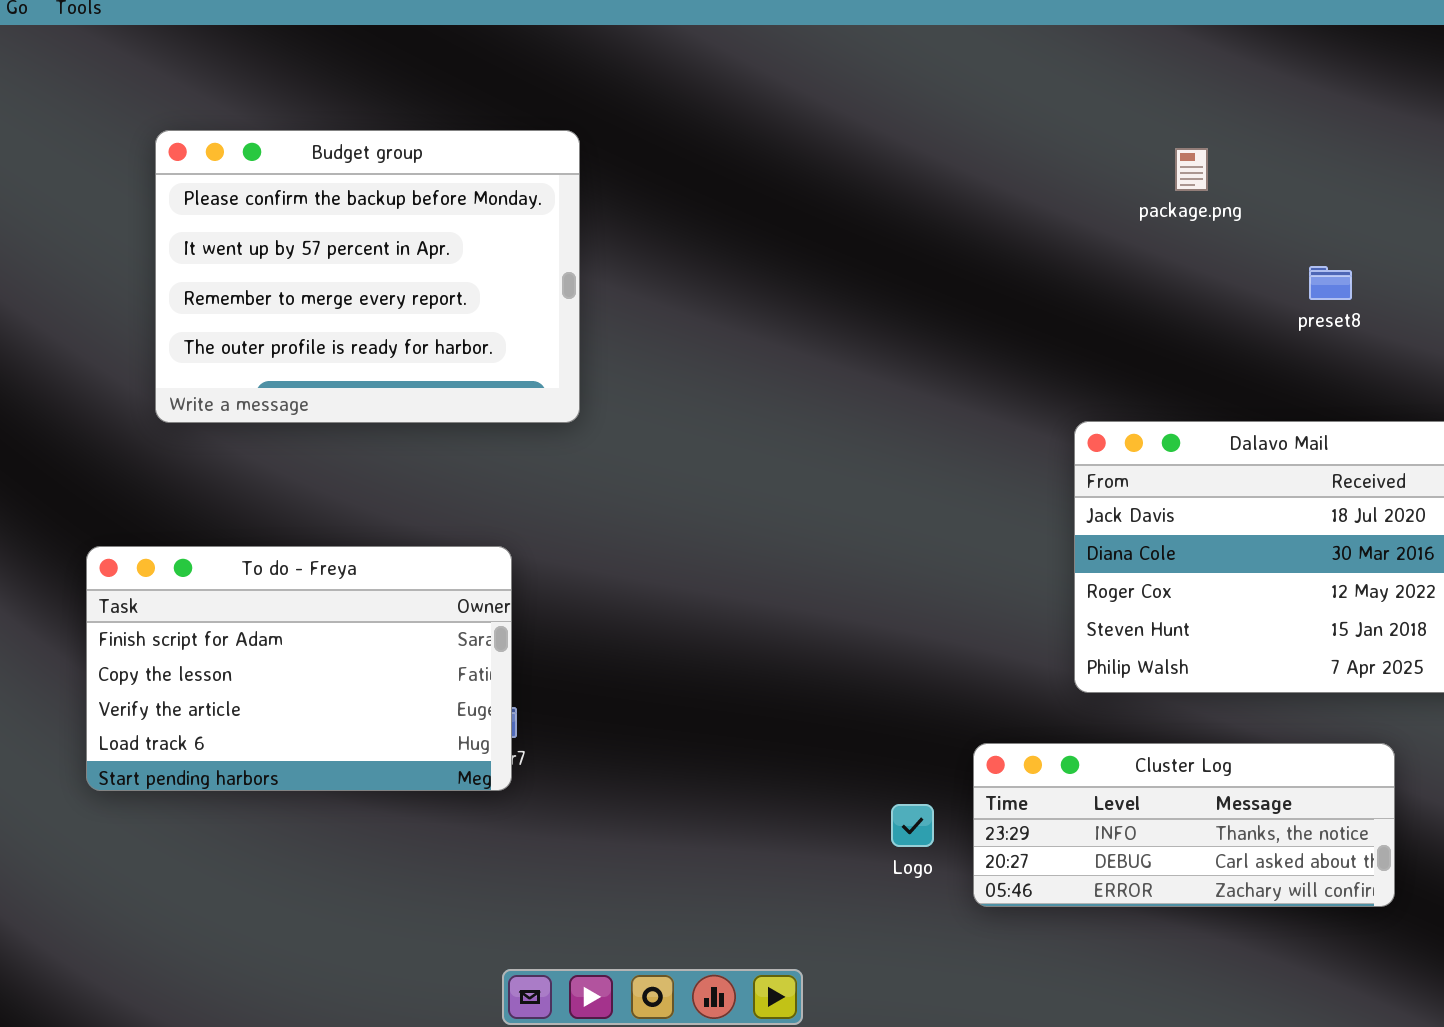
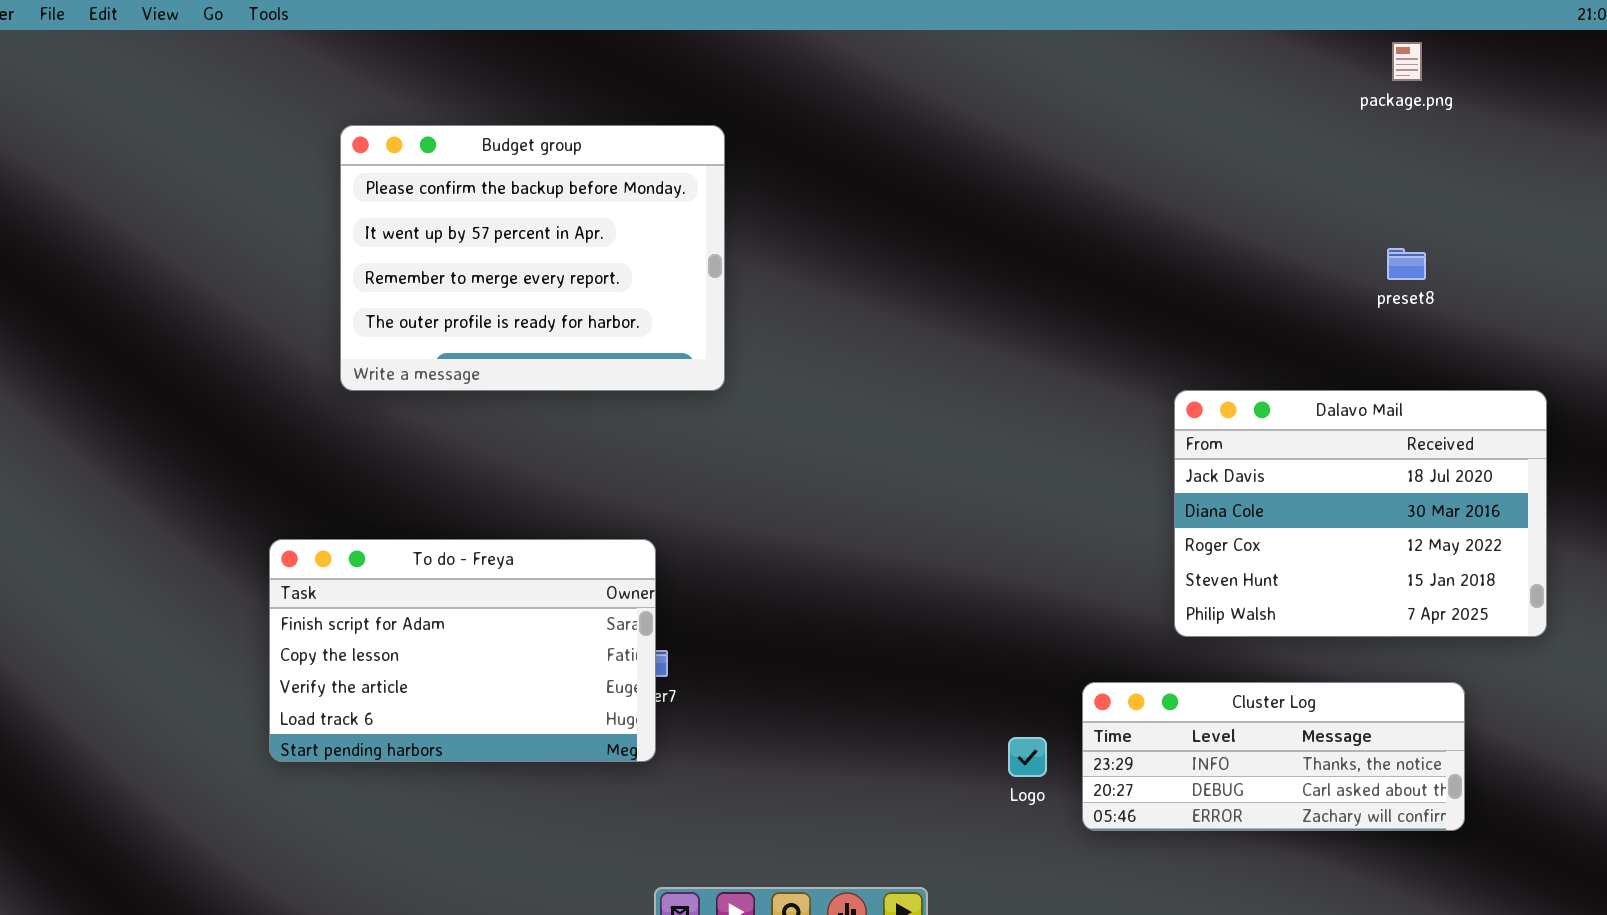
package.png: [1175,148,1208,191] -> [1392,42,1422,81], moved
To do - Freya: [86,546,512,791] -> [269,539,656,762], moved

